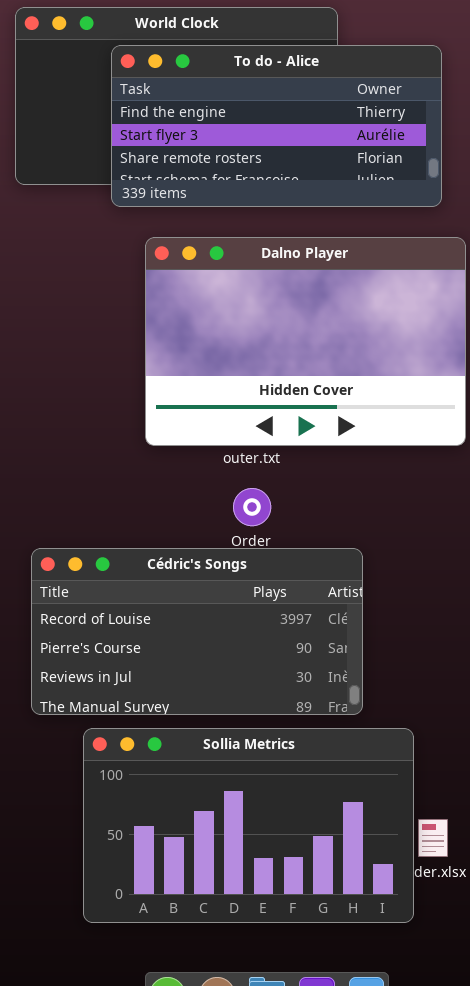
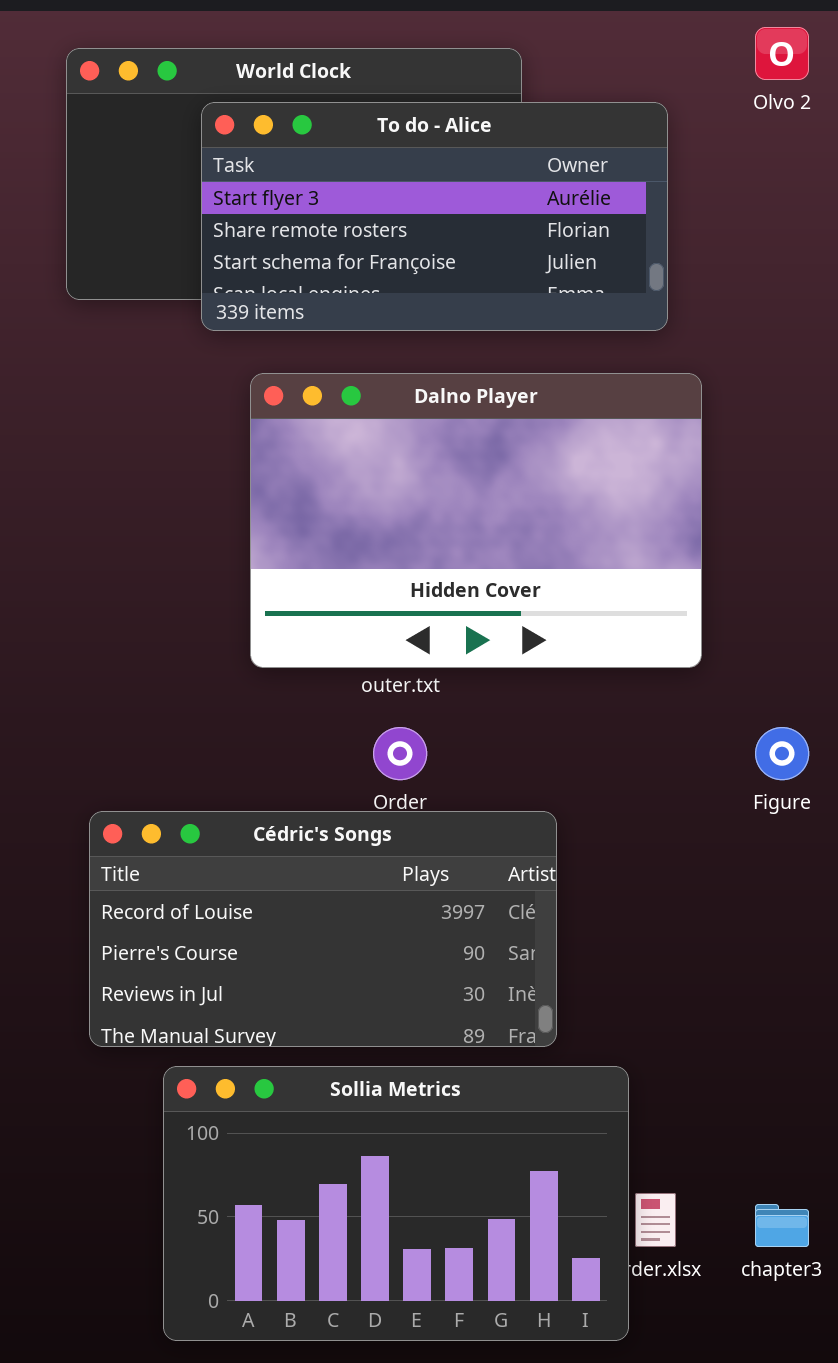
To do - Alice: [111,45,442,207] -> [201,102,668,331], scrolled down 1 row

